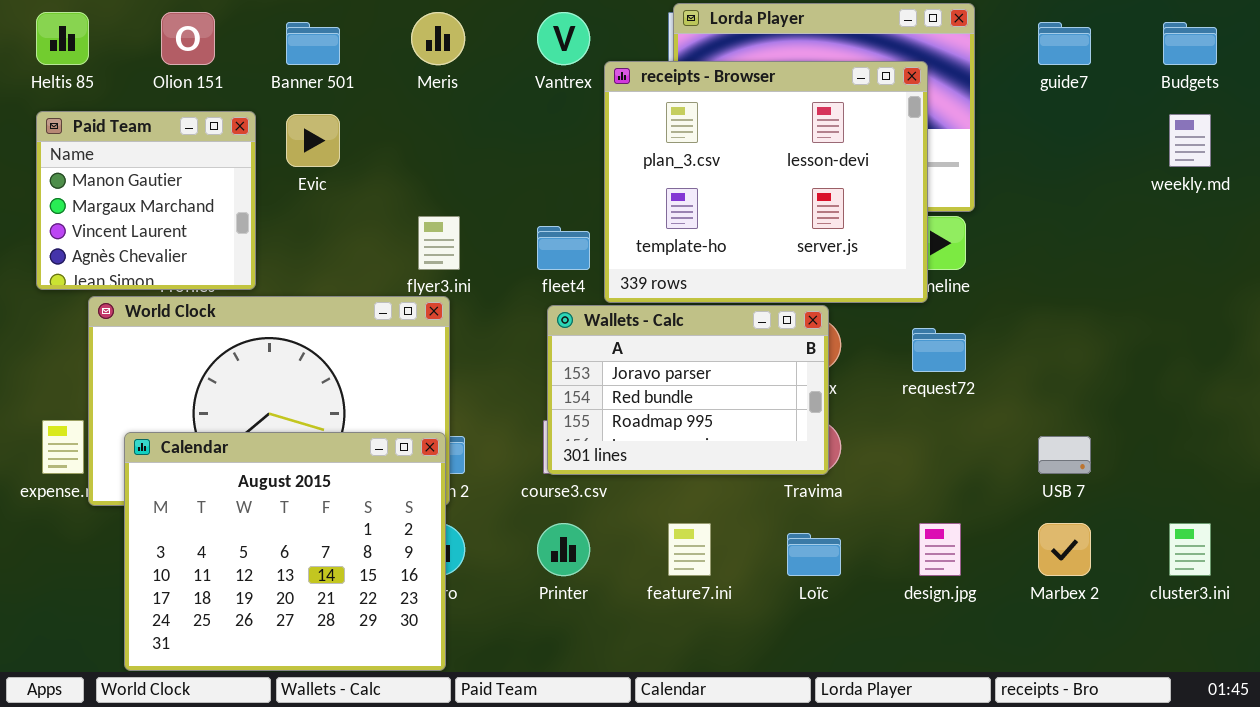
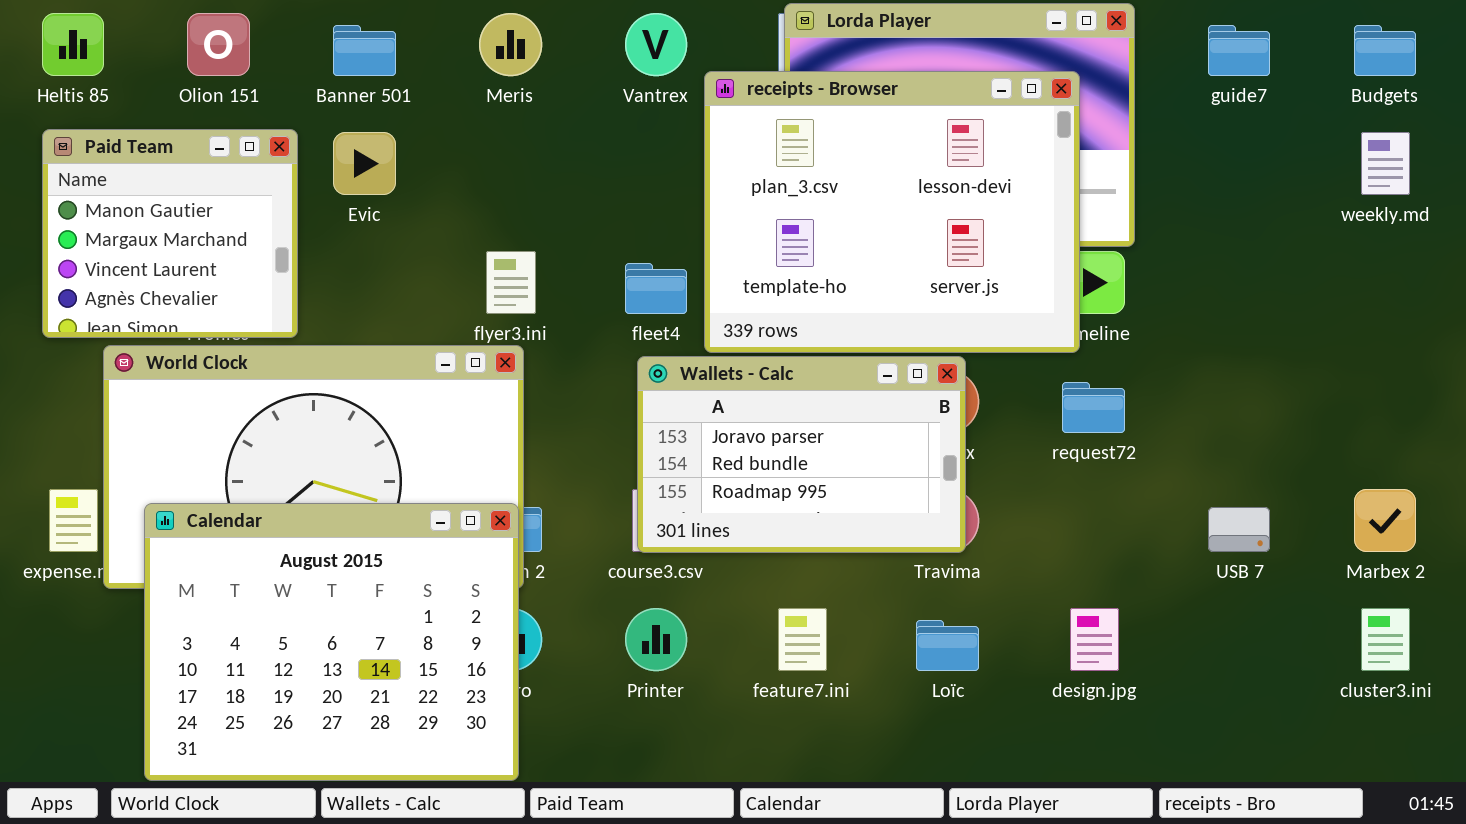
Marbex 2: [1038,523,1091,576] -> [1354,489,1416,552], moved

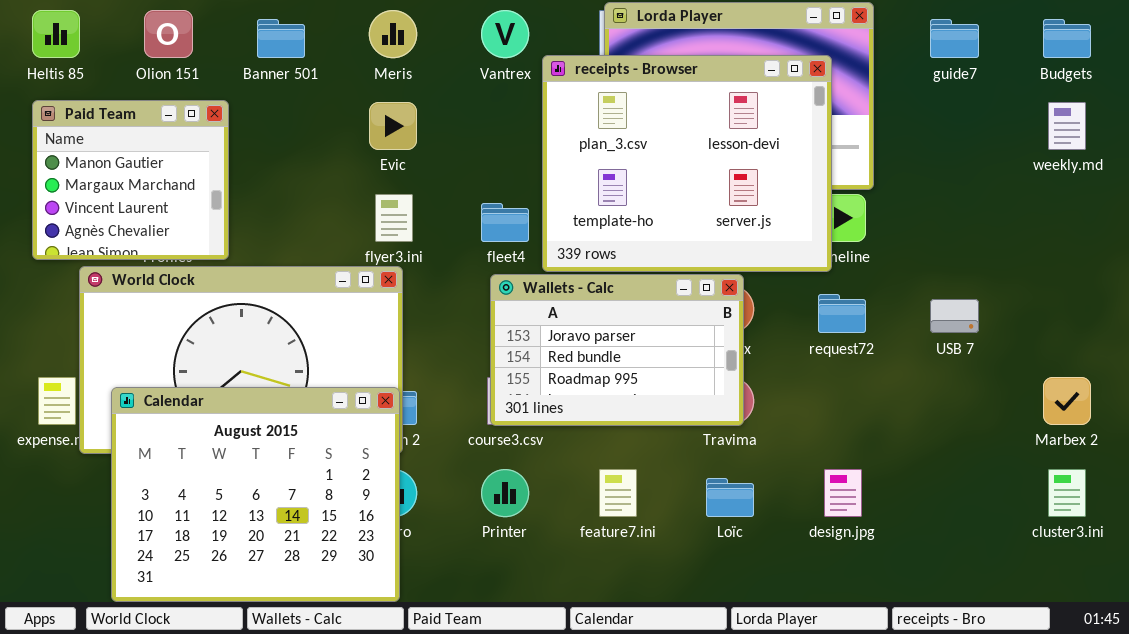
Evic: [333,132,396,195] -> [369,102,417,150], moved
USB 7: [1208,507,1270,552] -> [930,299,979,333], moved

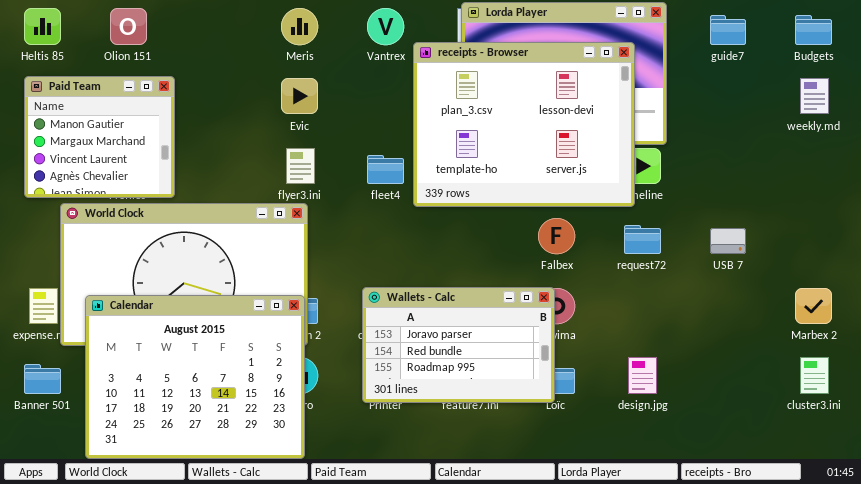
Banner 501: [257,19,305,58] -> [24,364,61,394], moved
Wallets - Calc: [490,274,744,426] -> [362,287,555,403], moved

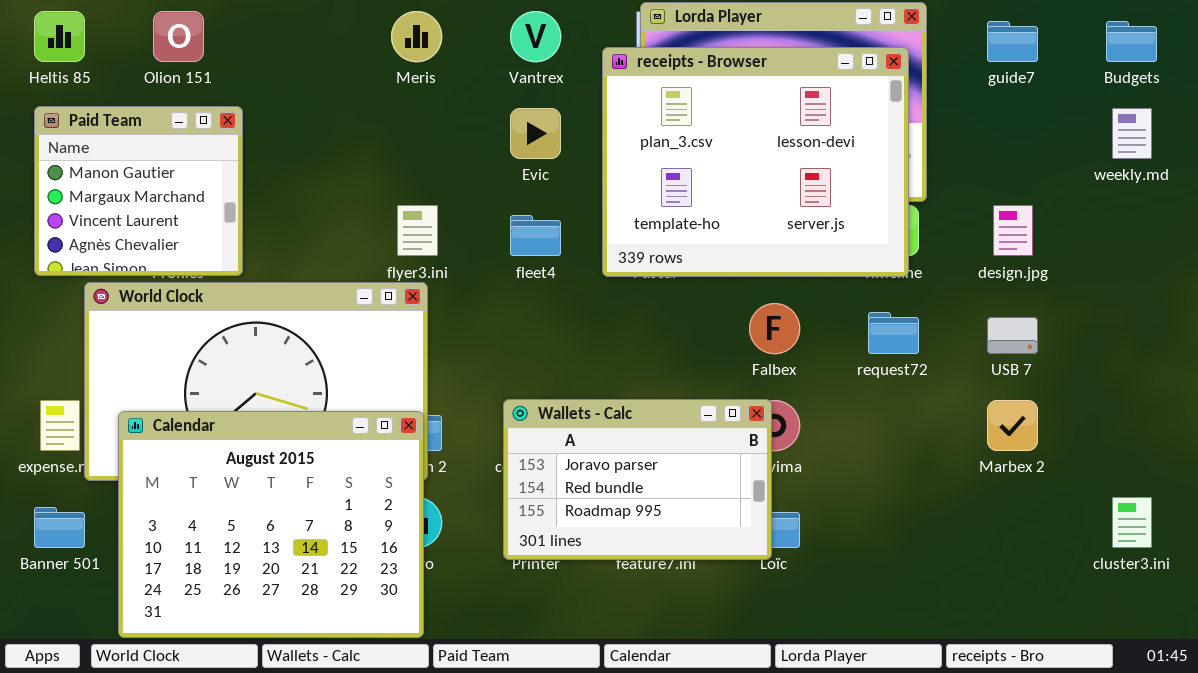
receipts - Browser: [413,42,635,207] -> [602,47,909,277], moved
Evic: [281,78,318,114] -> [510,108,561,159], moved
Marbex 2: [795,288,832,324] -> [987,400,1038,451], moved
design.jpg: [628,357,657,394] -> [993,205,1033,256], moved

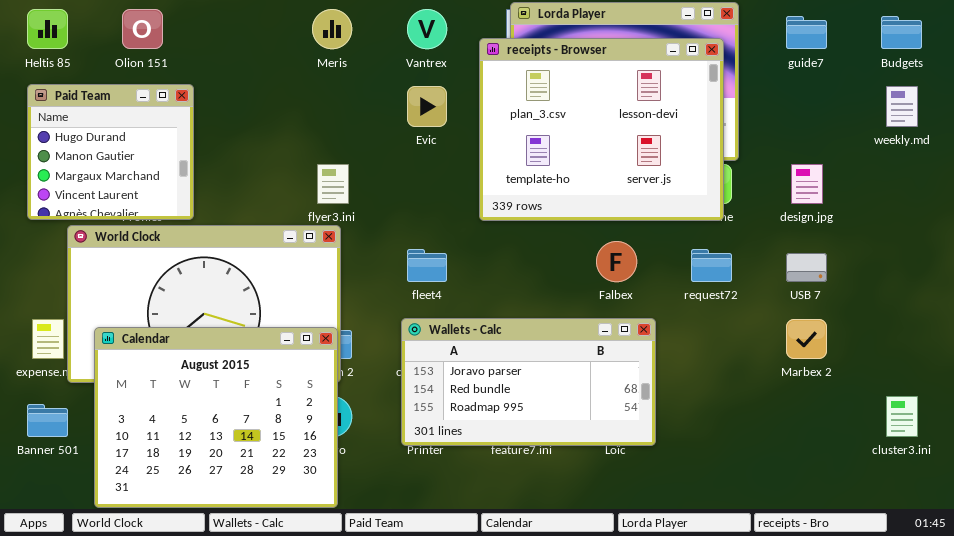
Paid Team: [34,106,243,276] -> [27,84,194,220], scrolled up 1 row
fleet4: [510,215,561,256] -> [407,249,447,282], moved
Wallets - Calc: [503,399,772,560] -> [401,318,656,446], resized

